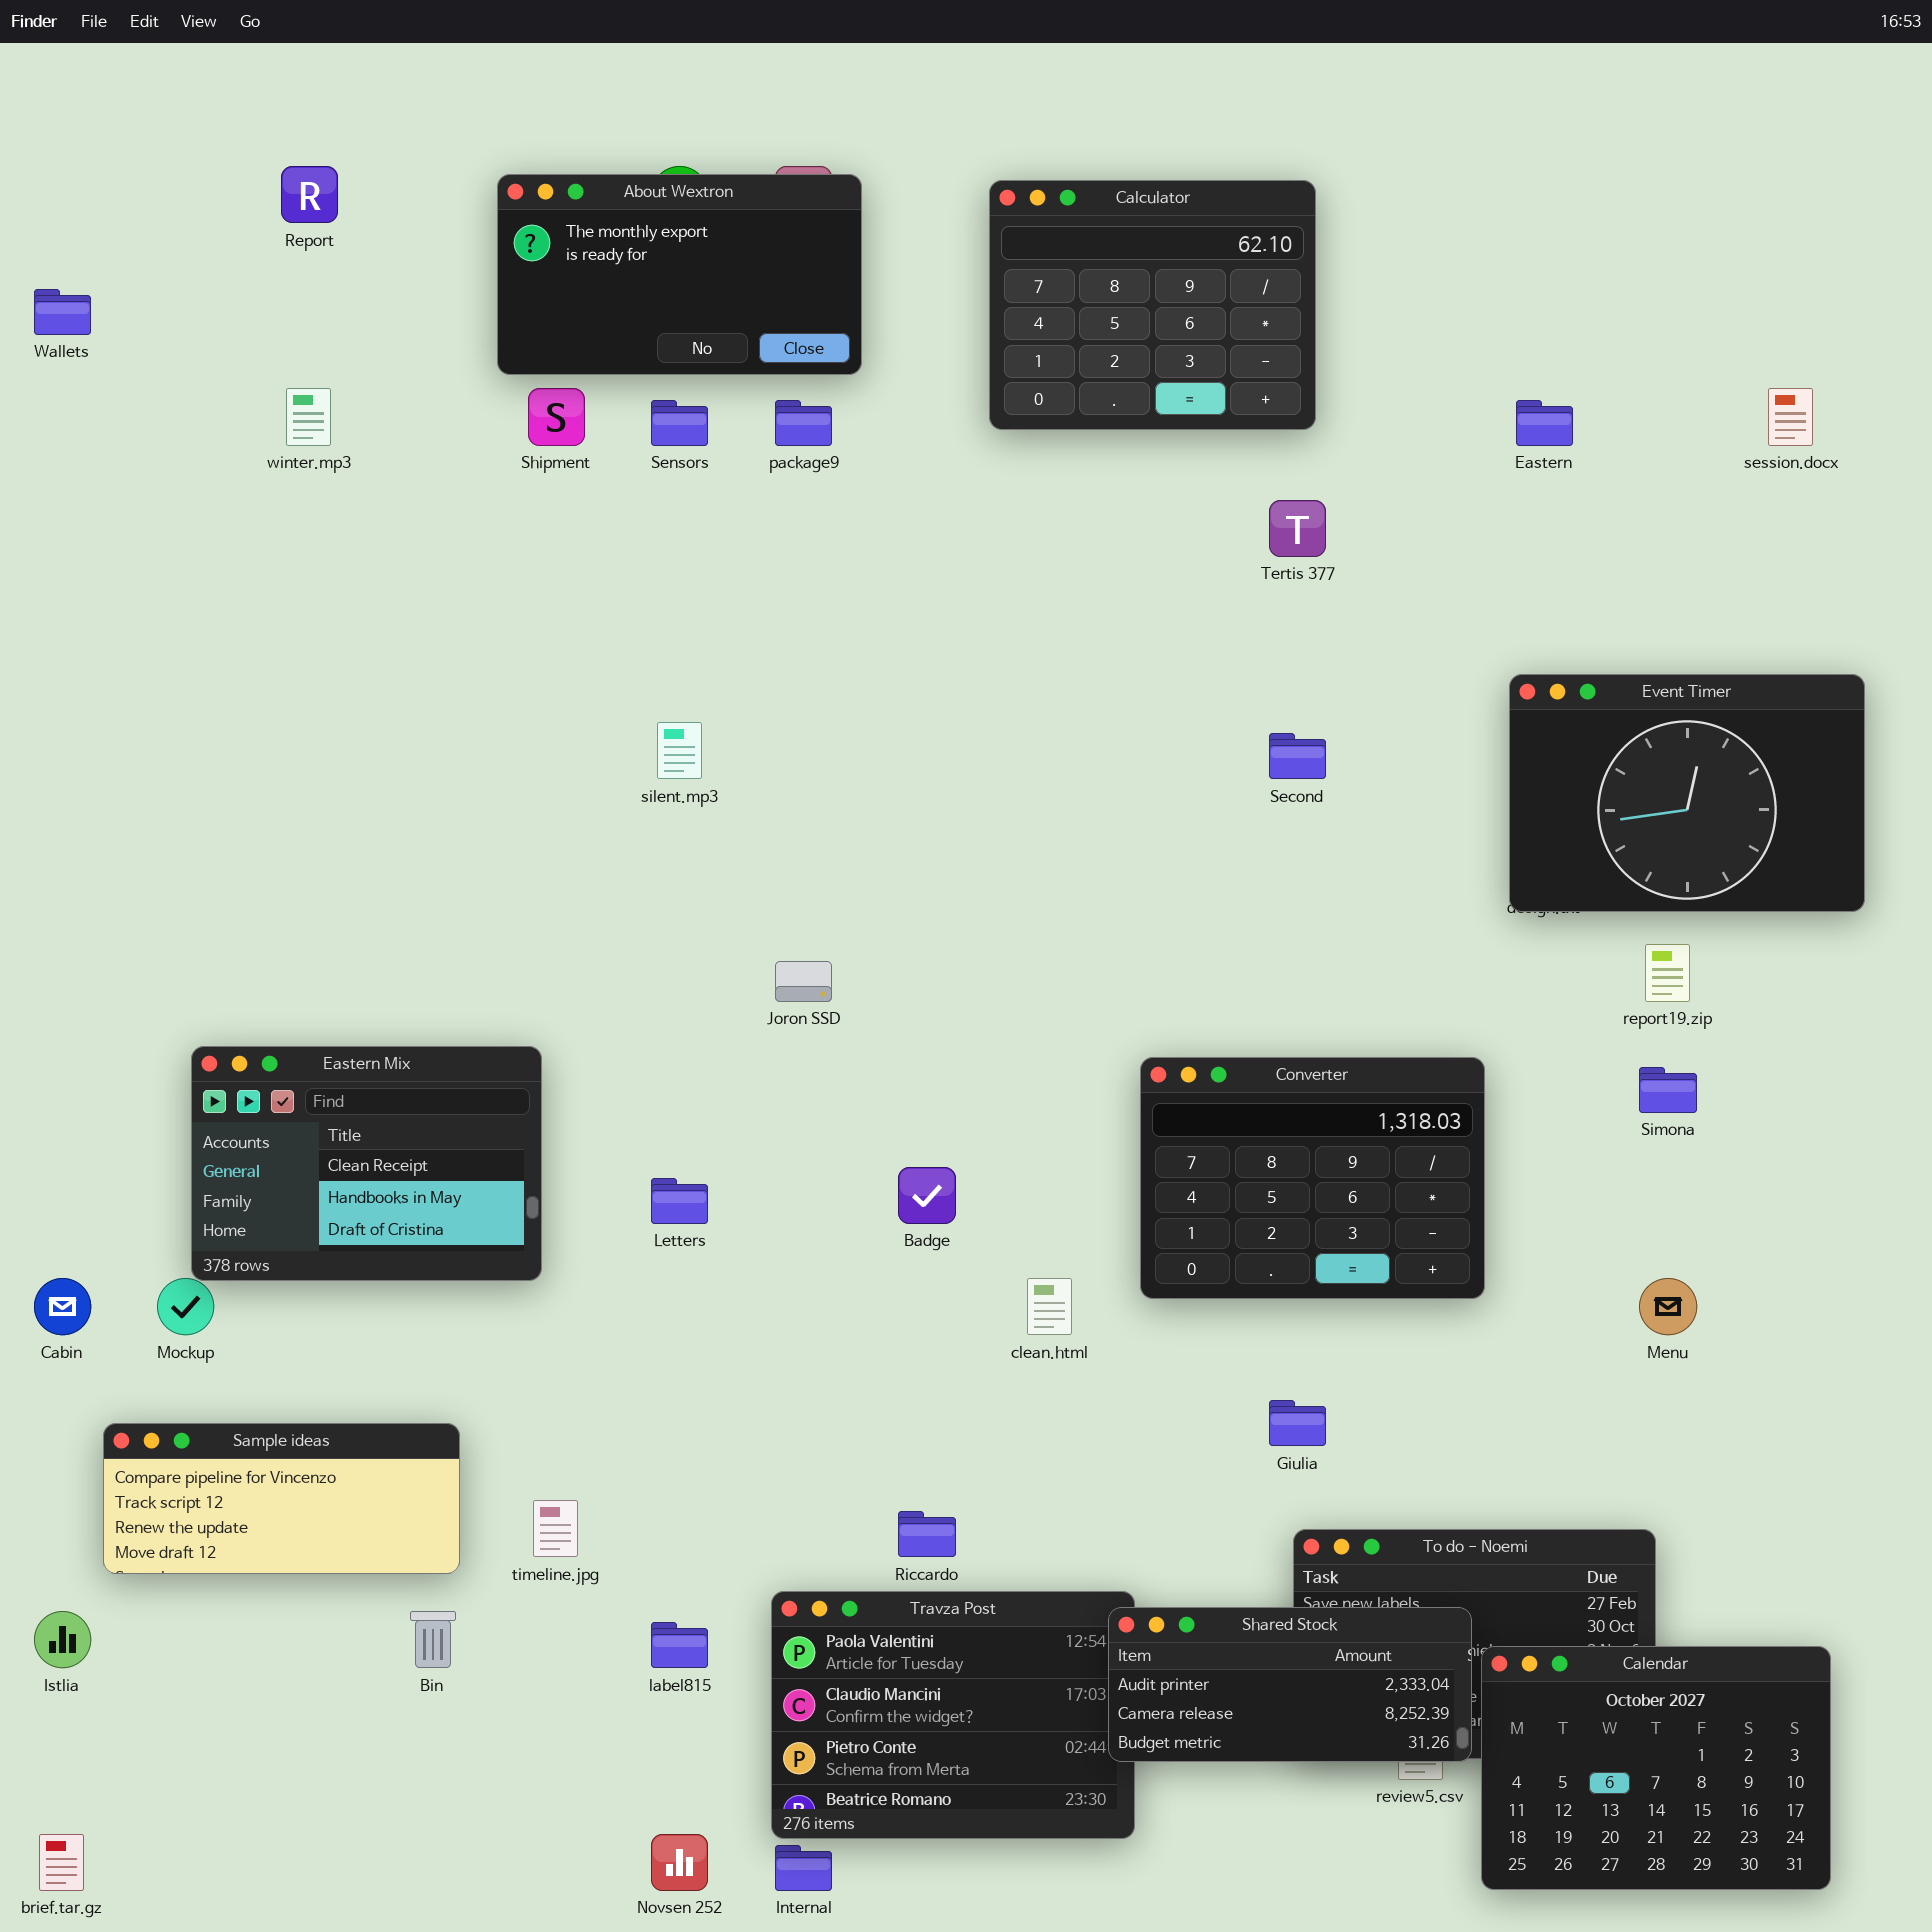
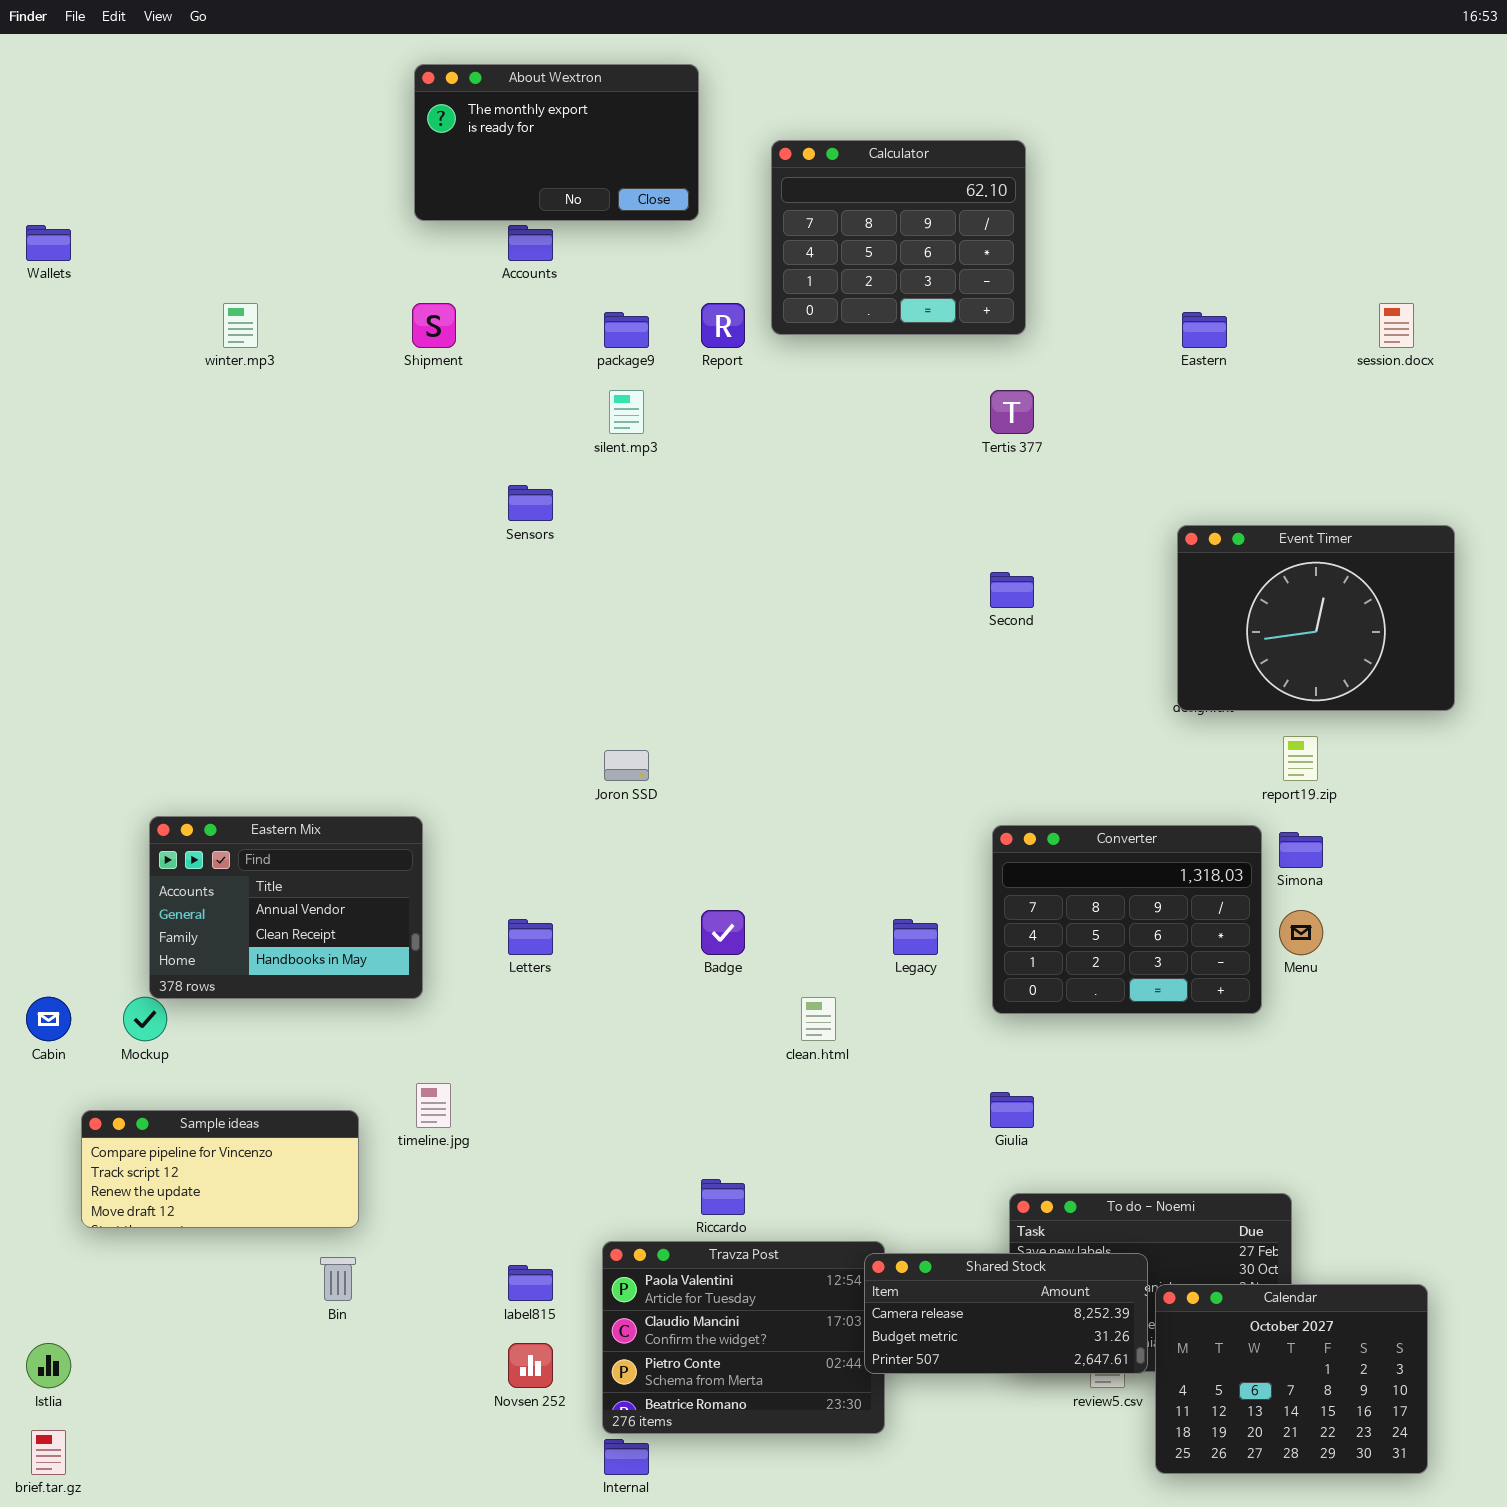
Report: [281,166,338,223] -> [701,303,745,348], moved
About Wextron: [497,174,862,375] -> [414,64,699,221], moved
Sensors: [651,400,708,446] -> [508,485,553,521], moved
silent.mp3: [657,722,702,779] -> [609,390,644,434], moved
Eastern Mix: [191,1046,542,1281] -> [149,816,423,999], scrolled up 1 row
Converter: [1140,1057,1485,1299] -> [992,825,1262,1014], moved
Menu: [1639,1278,1697,1335] -> [1279,910,1323,955], moved
timeline.jpg: [533,1500,578,1557] -> [416,1083,451,1128], moved
Shared Stock: [1108,1607,1472,1762] -> [864,1253,1148,1374], scrolled down 1 row
Istlia: [34,1611,91,1668] -> [26,1343,71,1388], moved
Novsen 252: [651,1834,708,1891] -> [508,1343,553,1388], moved

